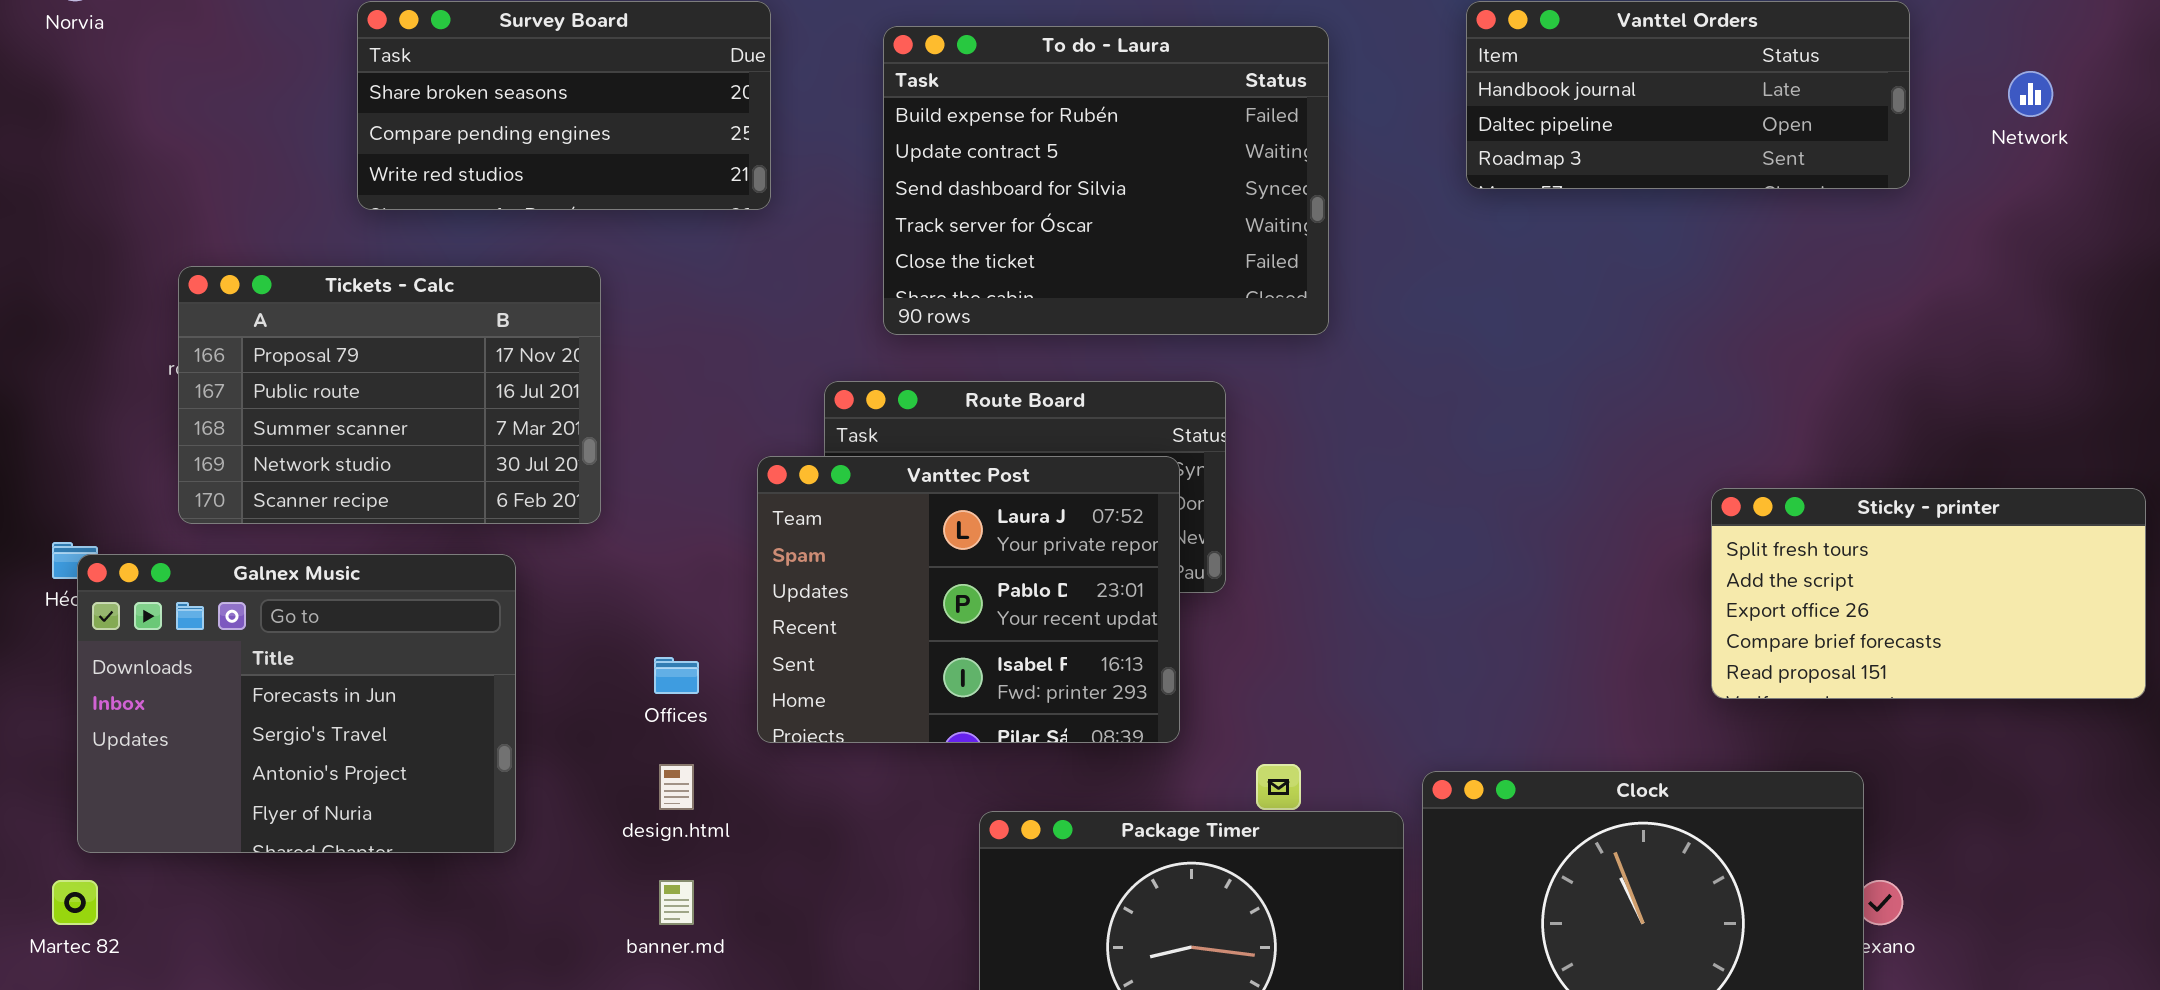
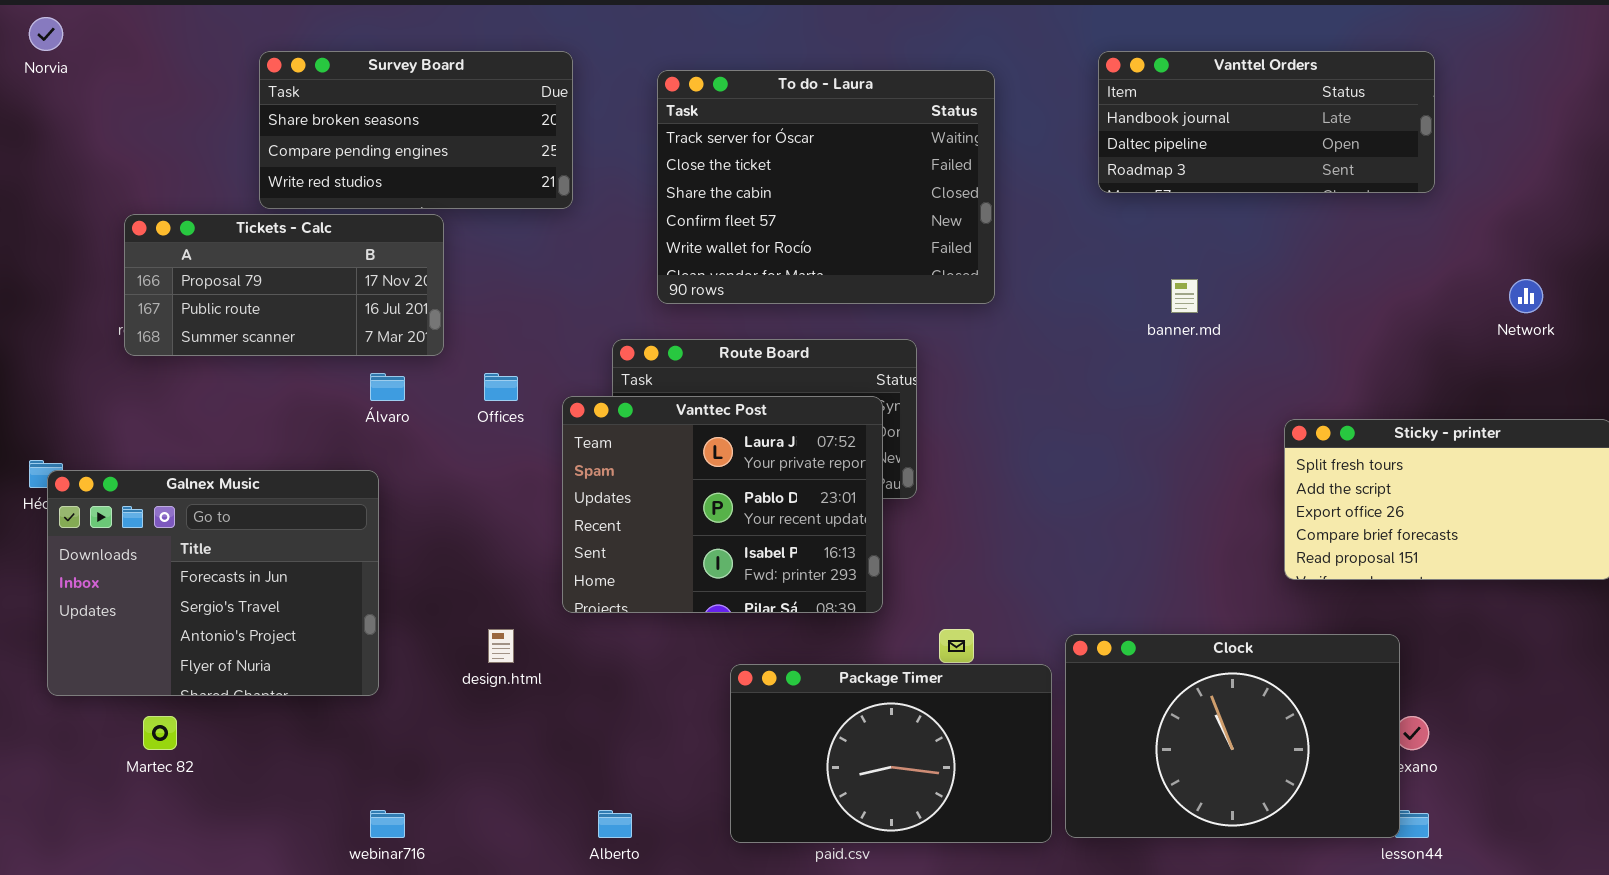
To do - Laura: [883,26,1329,335] -> [657,70,995,304], scrolled down 3 rows
Network: [2008,71,2053,117] -> [1509,279,1543,313], moved
Tickets - Calc: [178,266,601,524] -> [124,214,444,356], moved, resized
Offices: [654,657,699,694] -> [484,373,518,401], moved
Martec 82: [52,880,98,925] -> [143,716,177,750], moved
banner.md: [659,880,694,925] -> [1171,279,1198,313], moved

